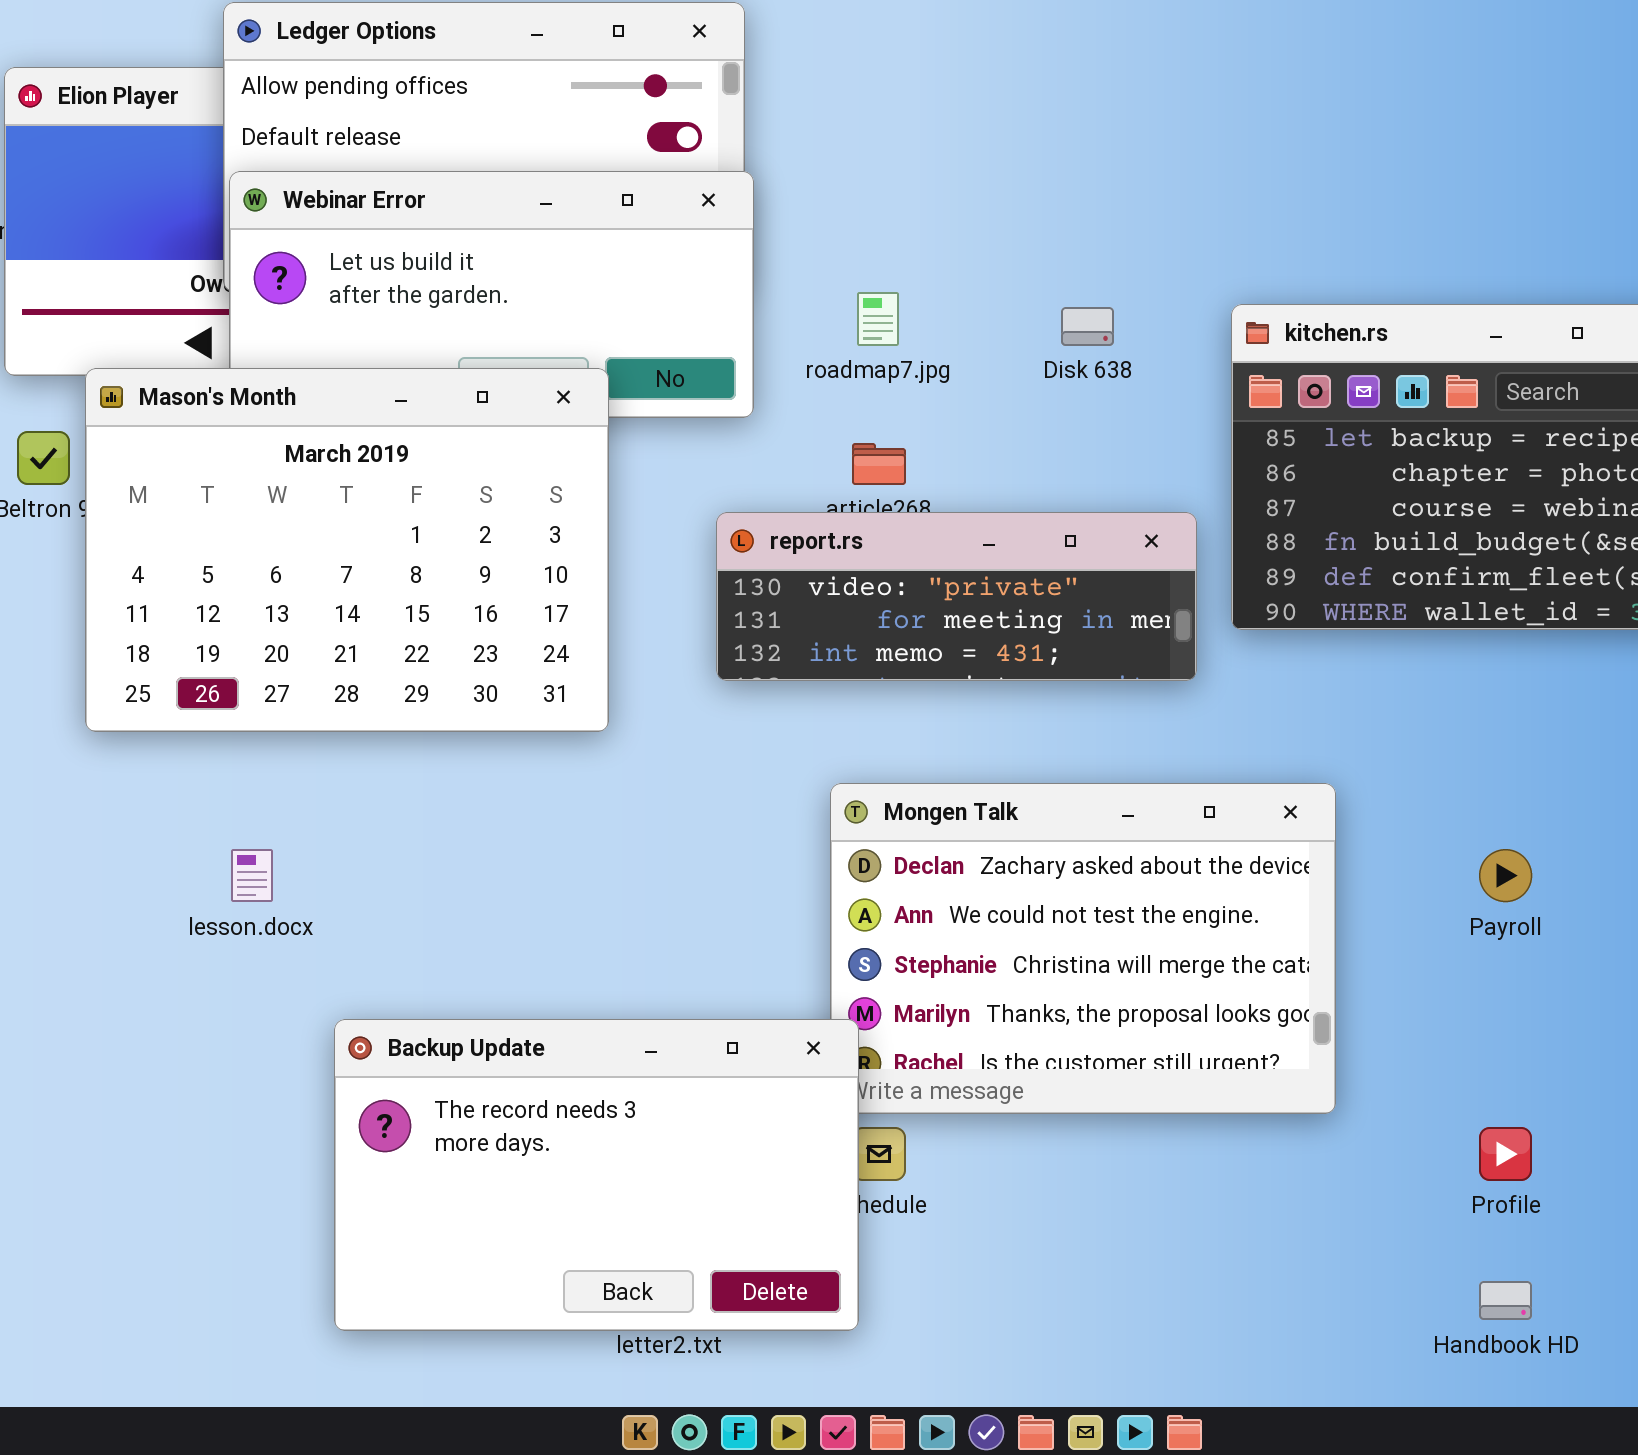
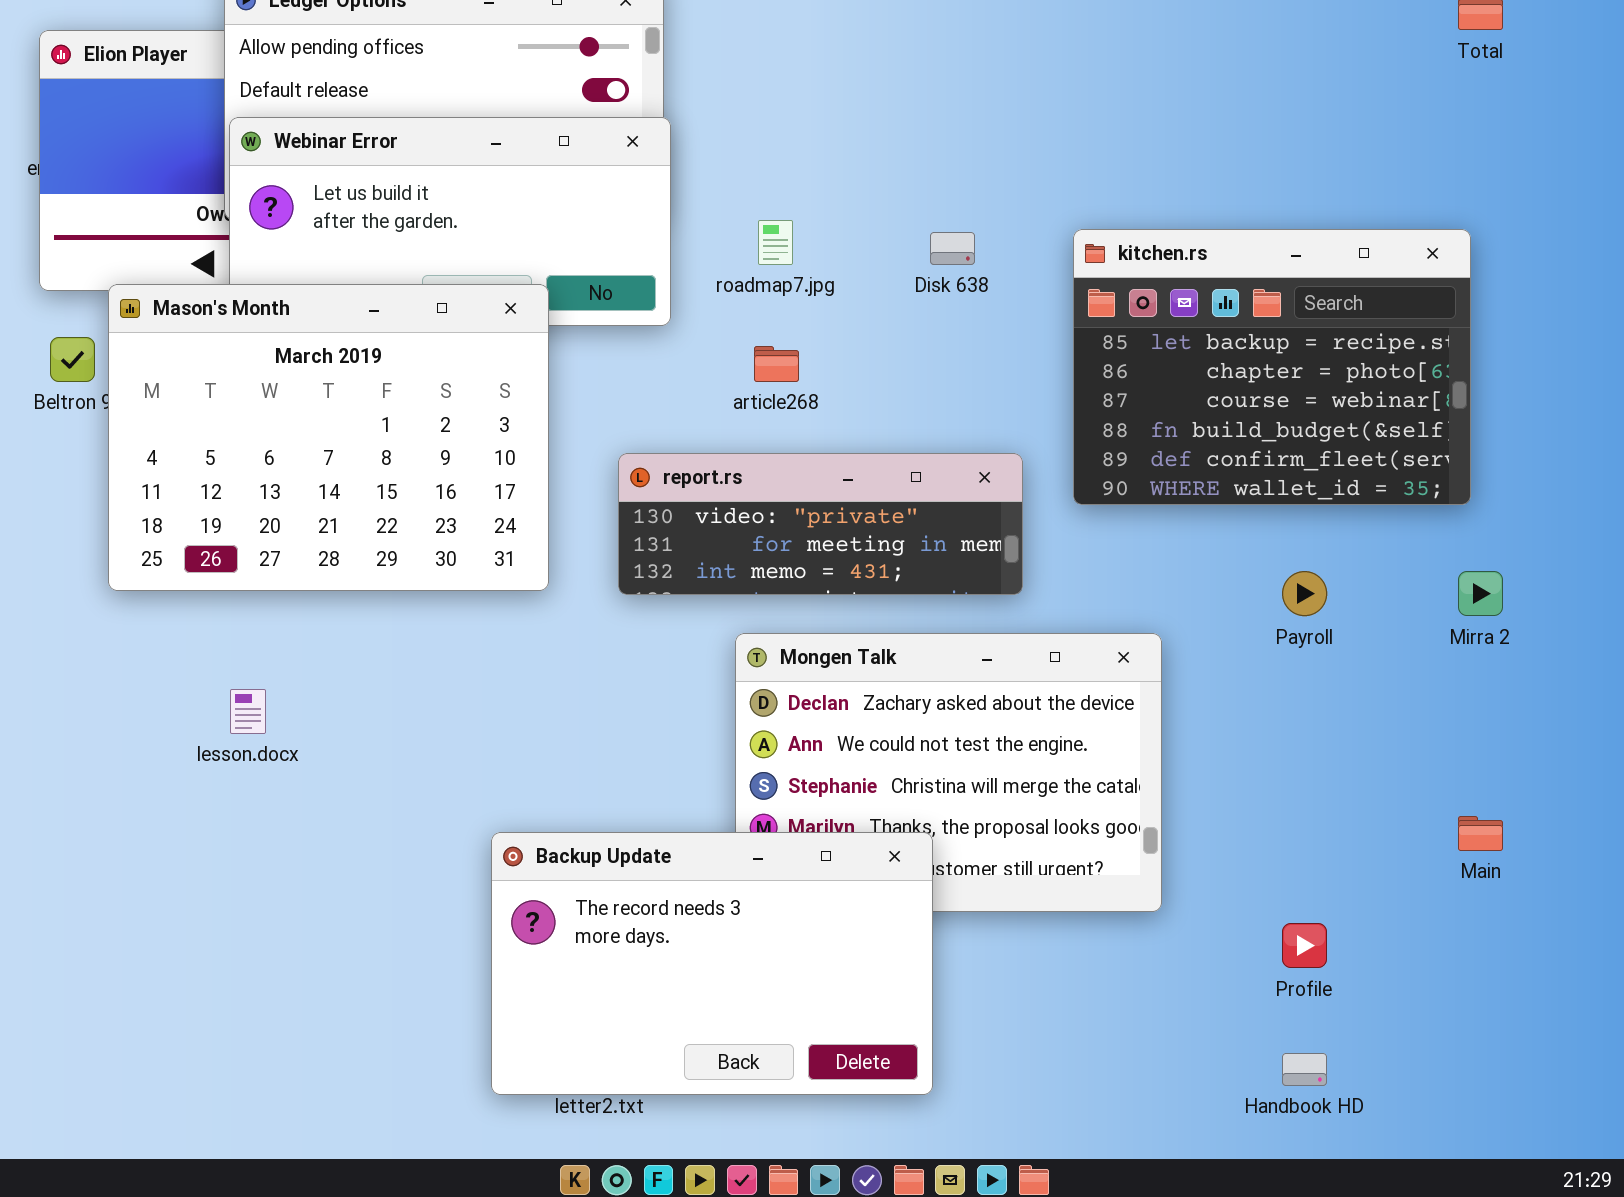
report.rs: [716,512,1197,681] -> [618,453,1023,595], moved
Payroll: [1479,849,1532,902] -> [1282,571,1327,616], moved
Backup Update: [334,1019,859,1331] -> [491,832,933,1095], moved

